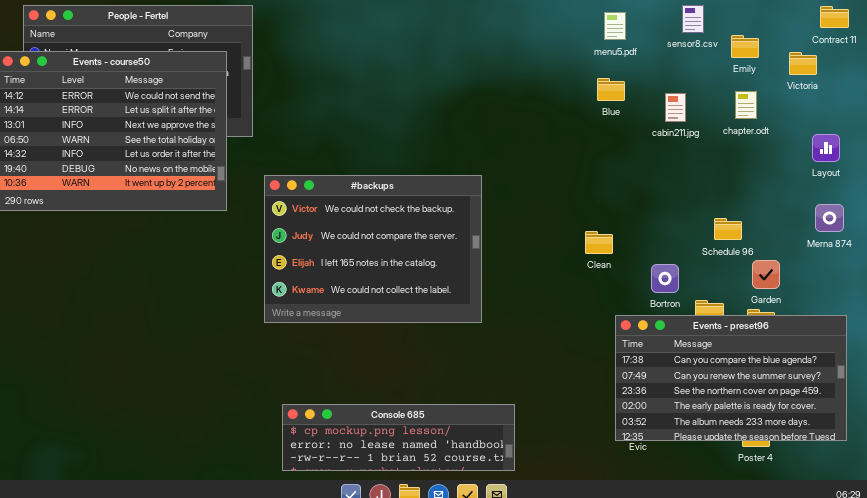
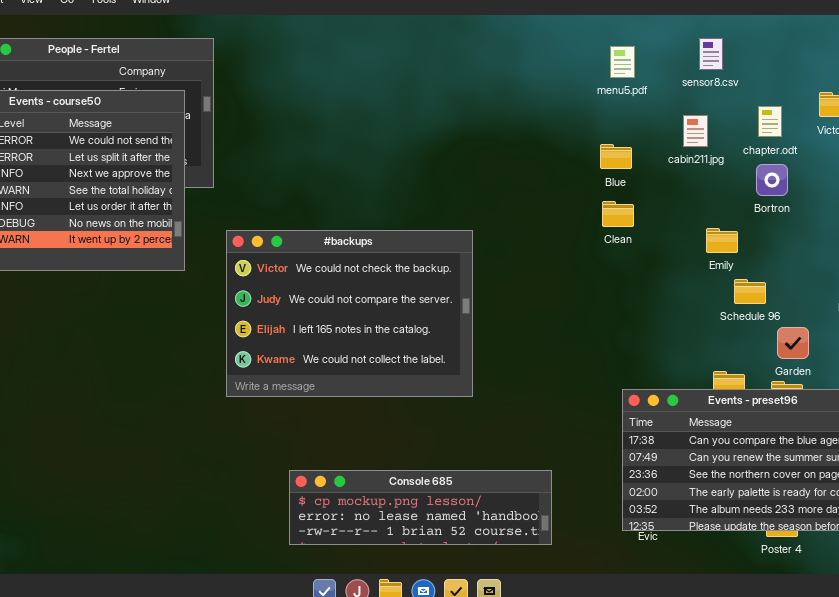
Emily: [731,35,759,58] -> [706,228,738,253], moved
Blue: [597,78,625,101] -> [600,144,632,169], moved
chapter.odt: [735,91,757,119] -> [758,106,782,137], moved
cabin211.jpg: [665,93,686,122] -> [683,115,708,147], moved
Clean: [585,231,613,254] -> [602,201,634,227], moved
Bortron: [651,264,679,293] -> [756,164,788,196], moved
Console 685: [282,404,515,471] -> [289,470,552,545], moved

